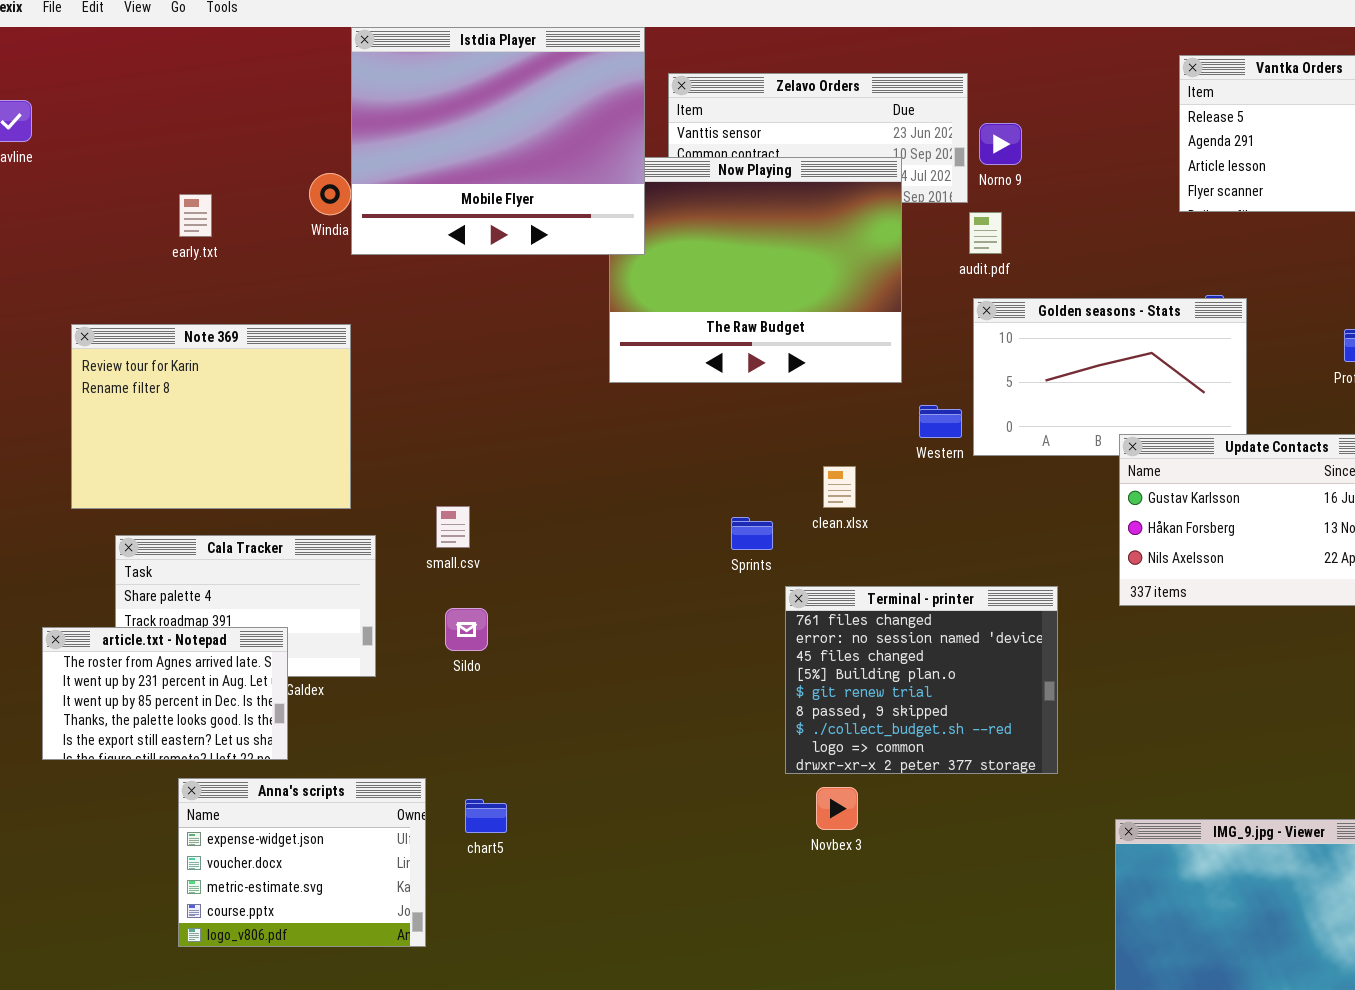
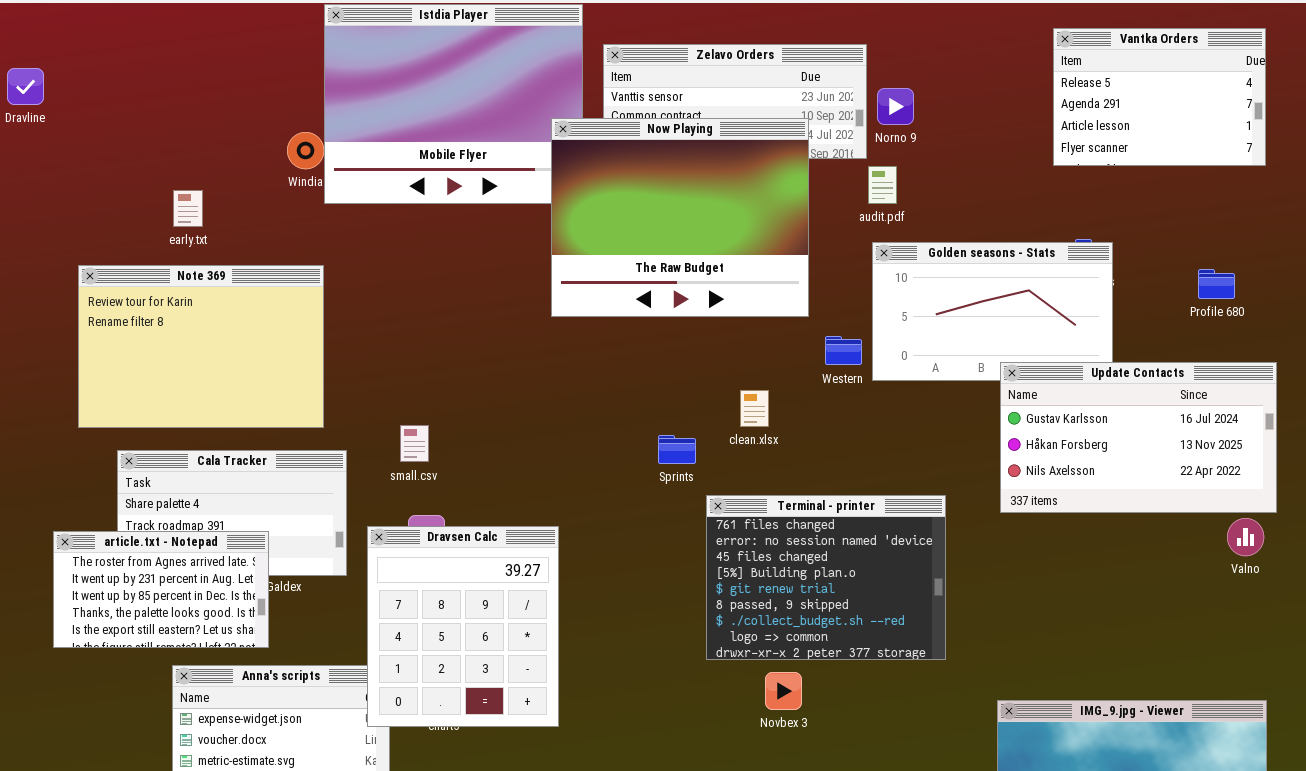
Now Playing: [609,157,902,383] -> [551,118,809,317], raised
early.txt: [179,194,212,237] -> [173,190,203,227], moved
Dravsen Calc: none -> [367,526,559,727], opened
Novbex 3: [816,787,858,830] -> [765,672,802,710], moved

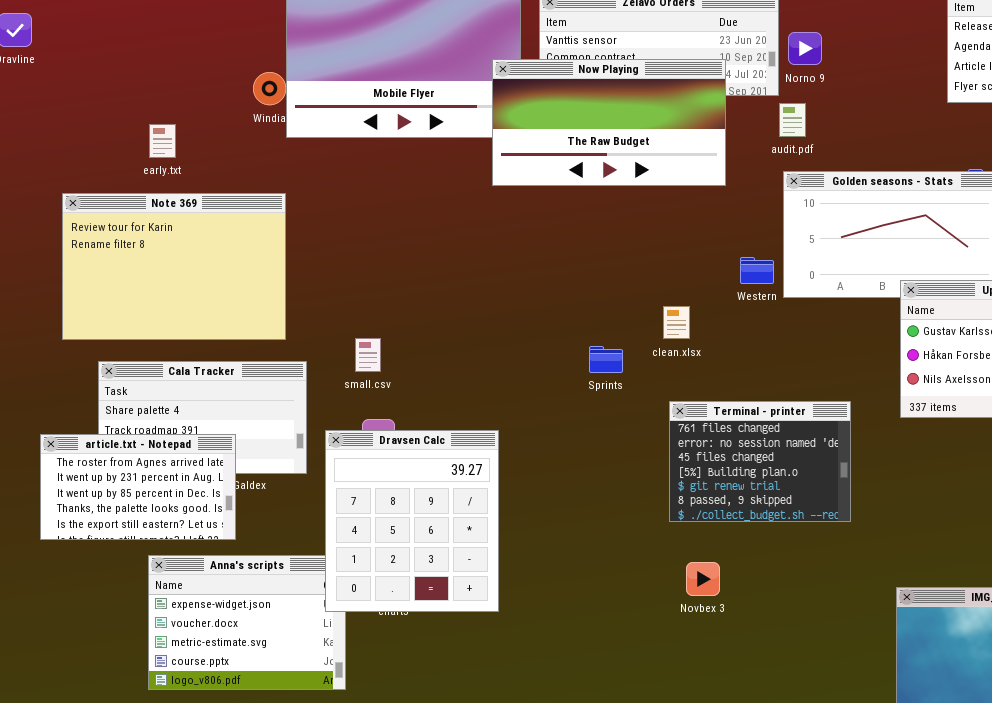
Now Playing: [551,118,809,317] -> [492,59,726,186], resized
Terminal - printer: [706,495,946,660] -> [669,401,851,522], resized

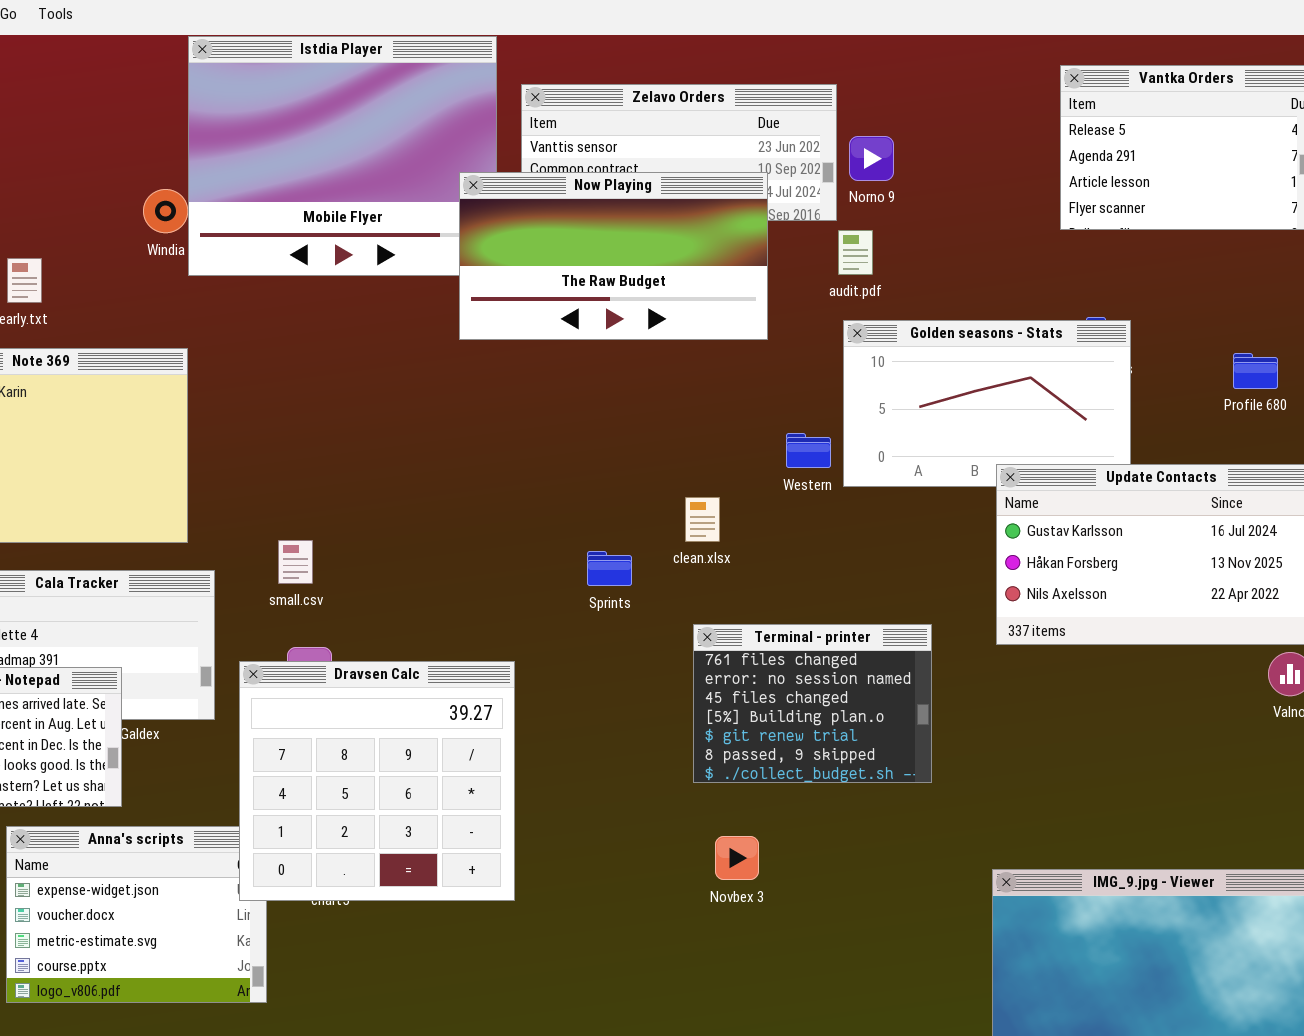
Dravsen Calc: [325,430,499,612] -> [239,661,515,901], resized

